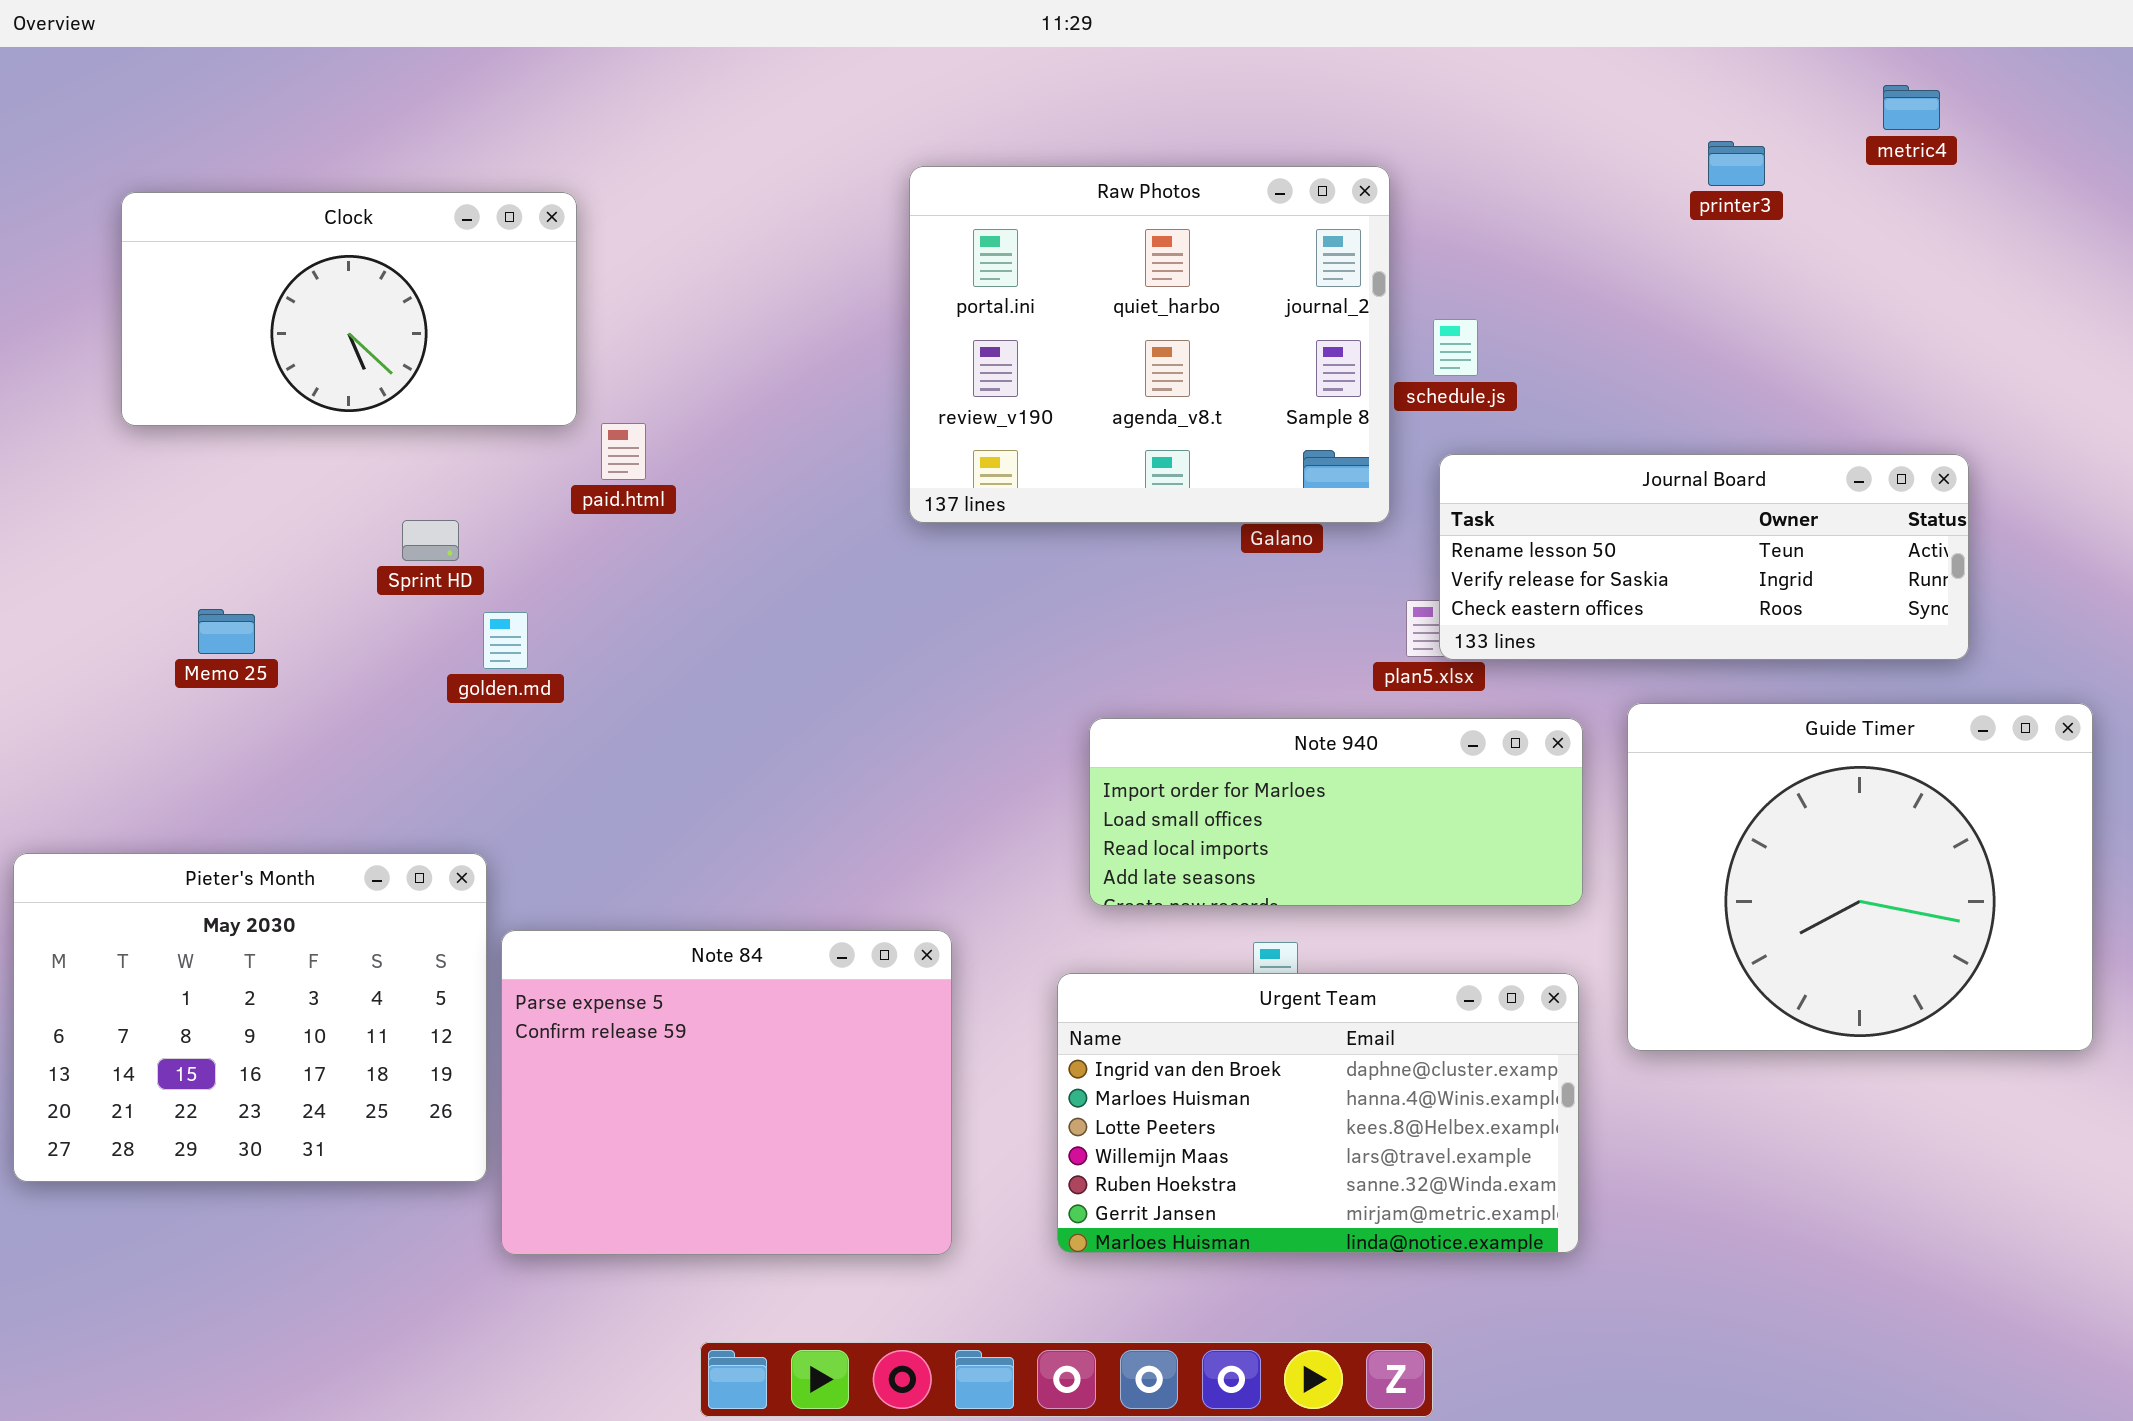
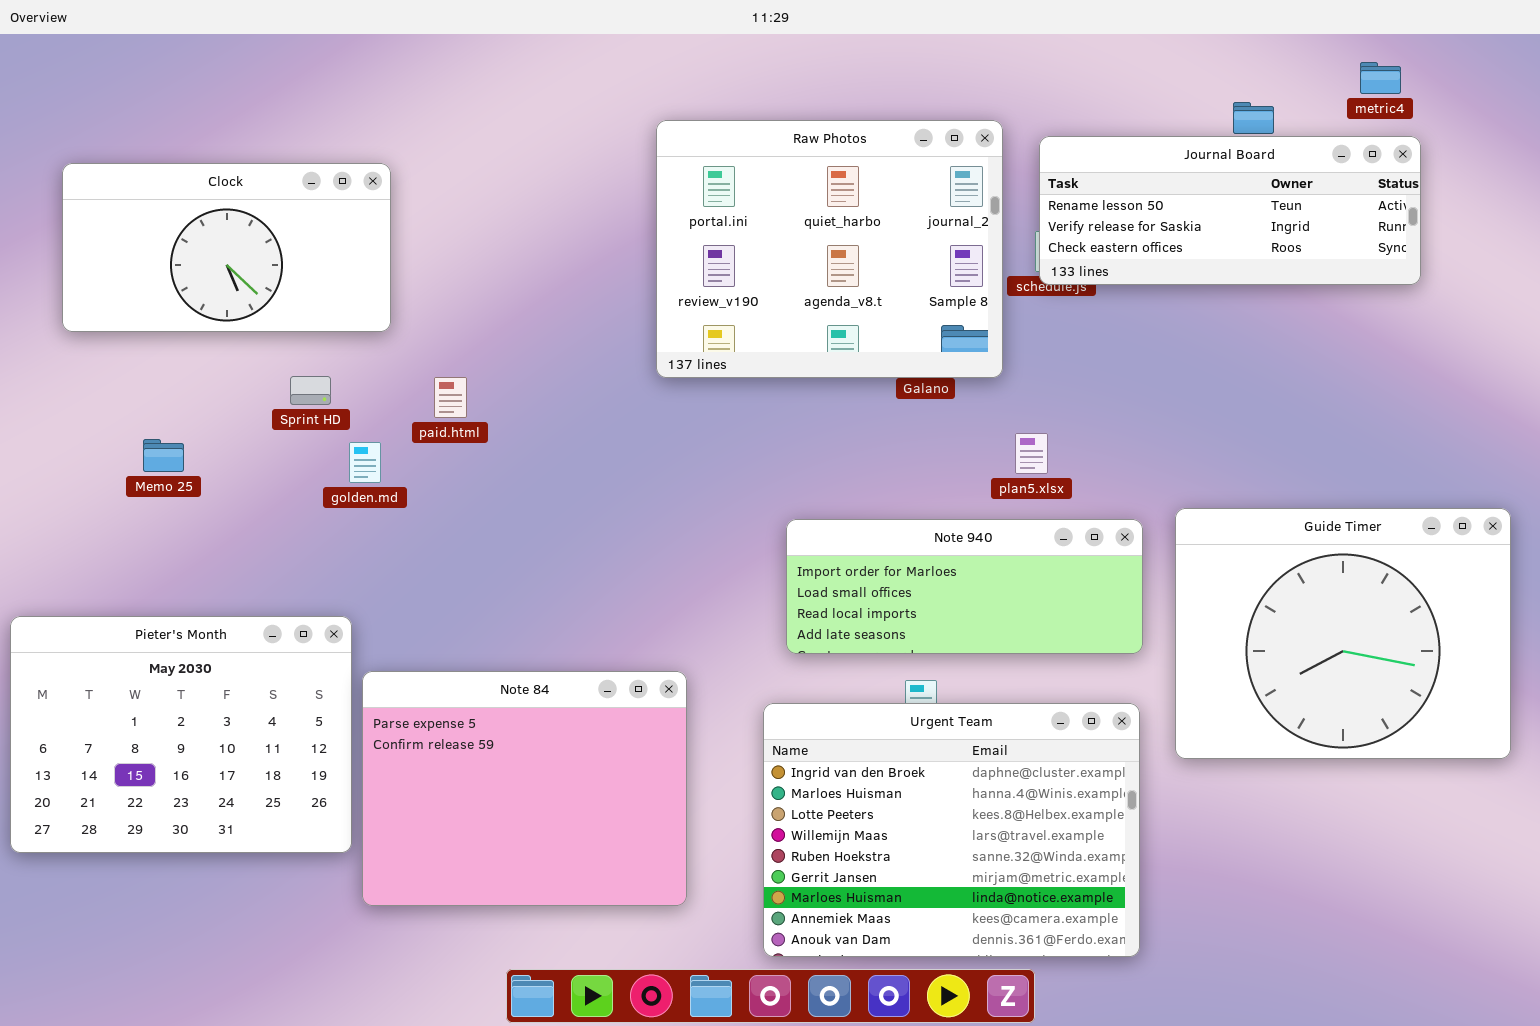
Clock: [121,192,577,426] -> [62,163,391,332], moved
paid.html: [601,423,646,480] -> [434,377,467,418], moved
Journal Board: [1439,454,1969,660] -> [1039,136,1421,285], moved
Urgent Team: [1057,973,1579,1253] -> [763,703,1140,957], resized

